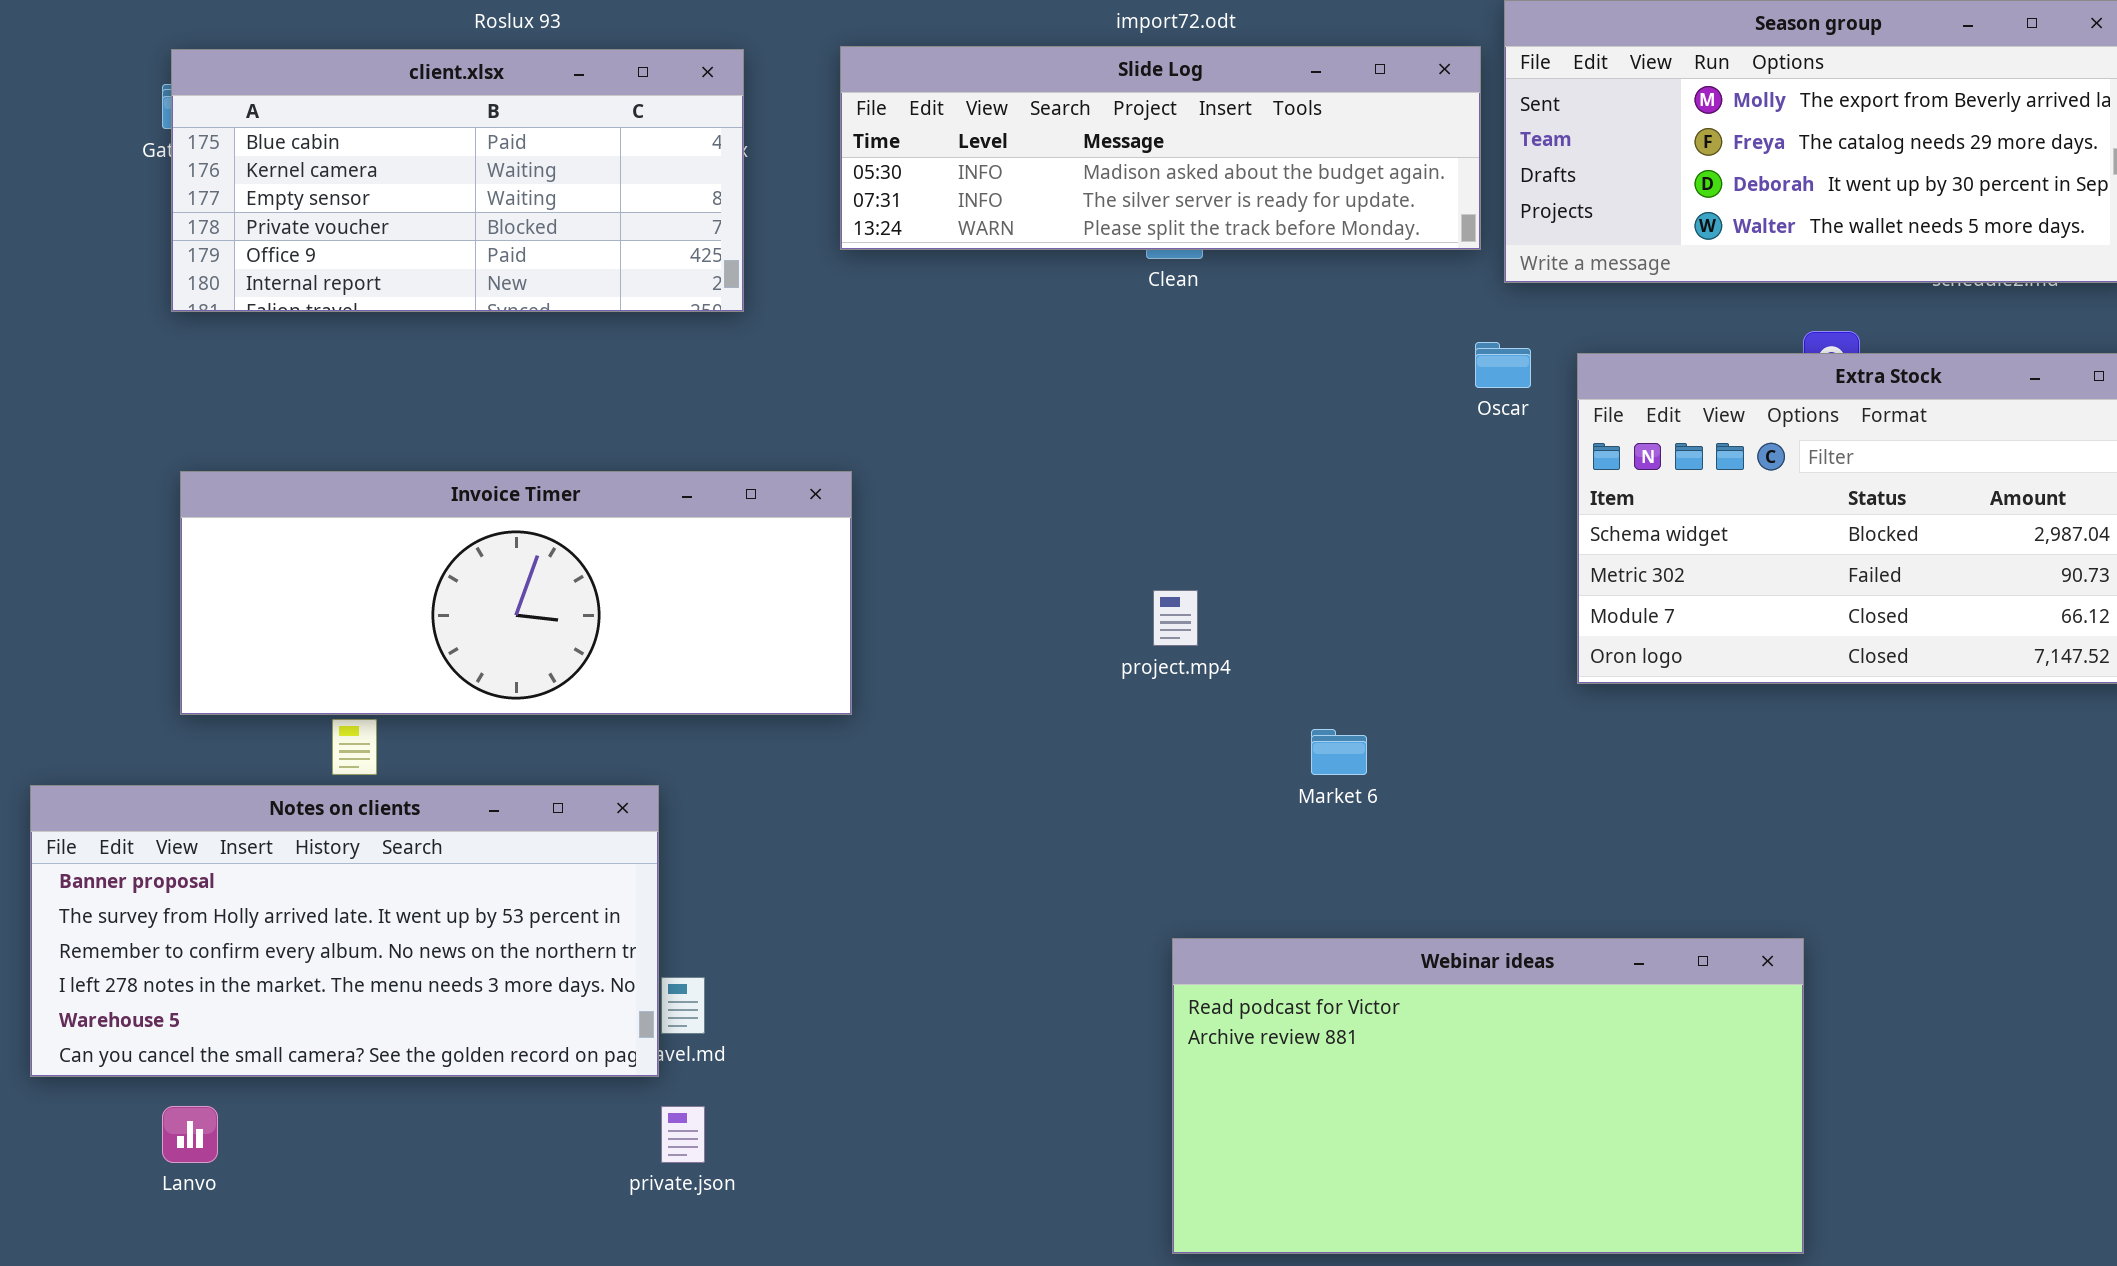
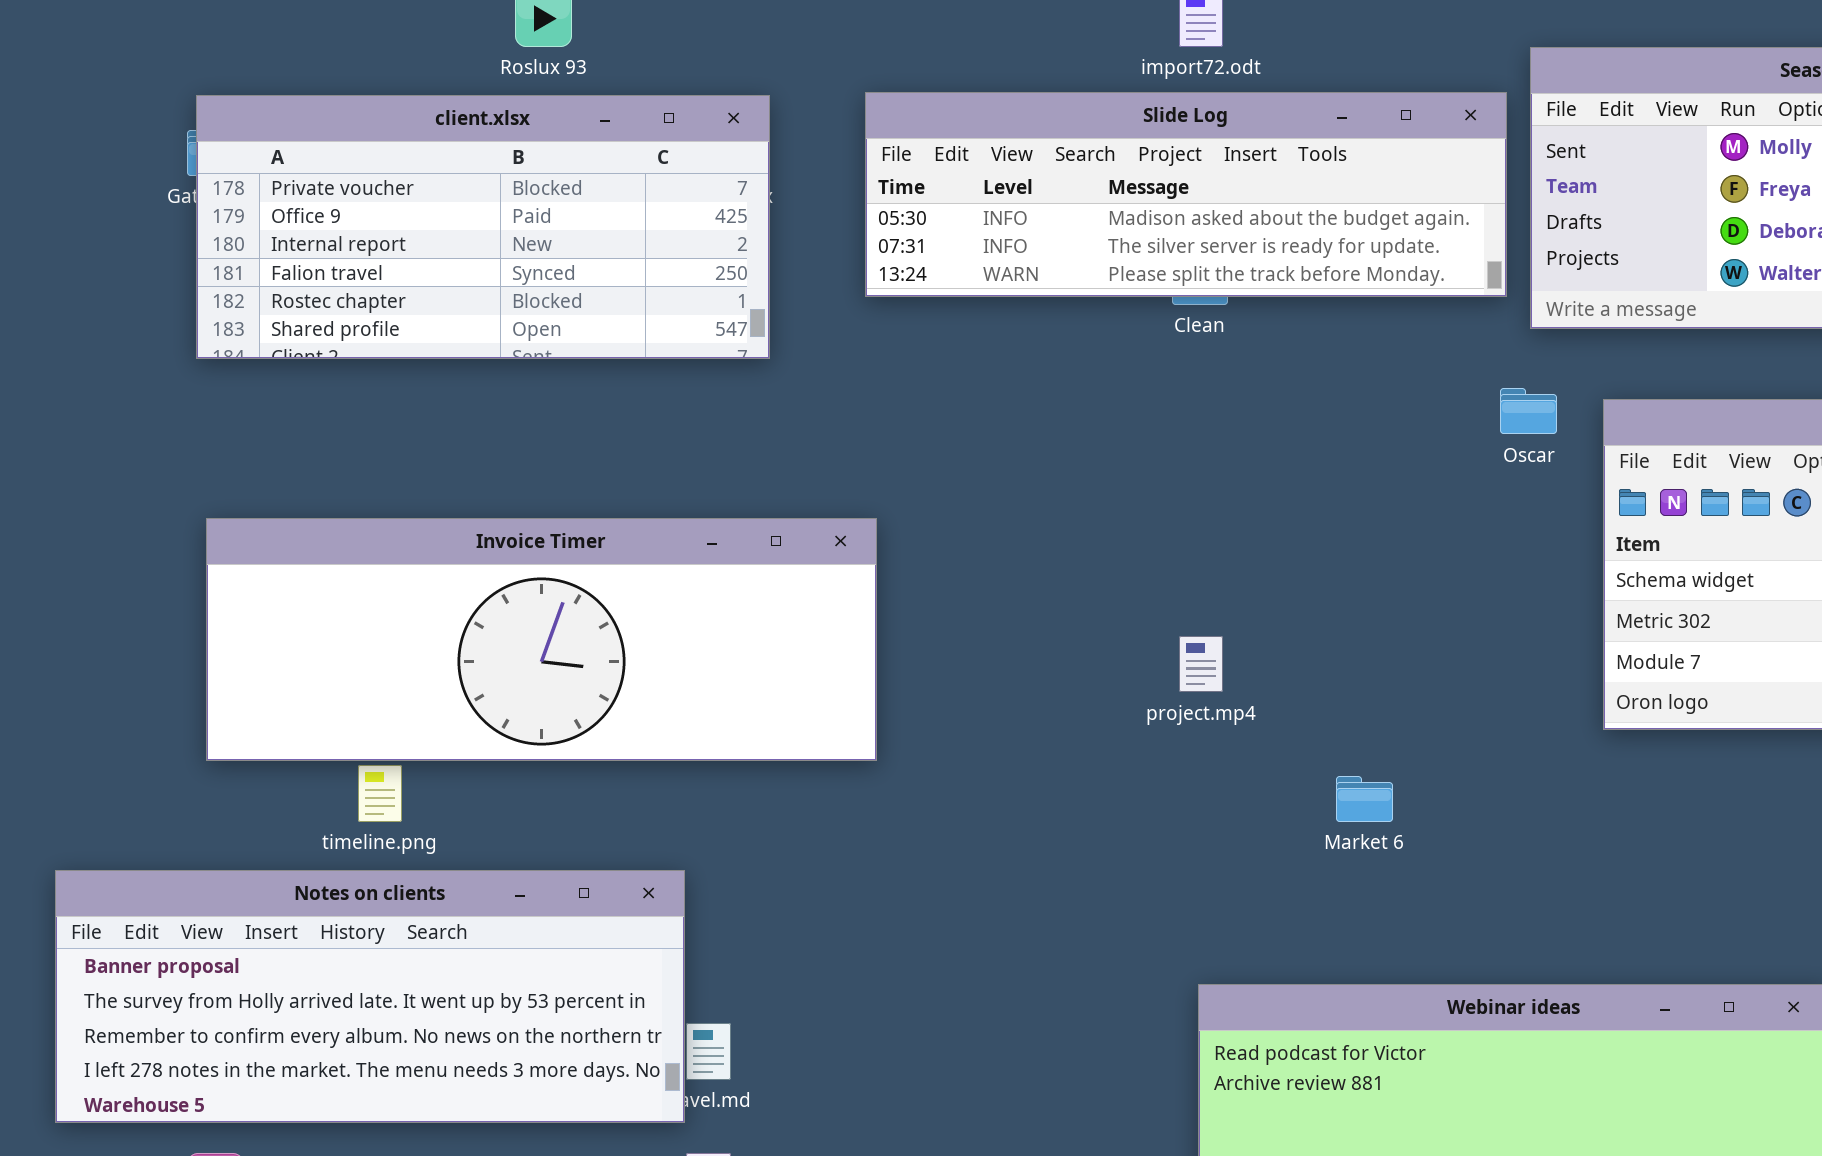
client.xlsx: [171,49,744,312] -> [196,95,770,359], scrolled down 3 rows
Notes on clients: [30,785,659,1077] -> [55,870,685,1123], resized

